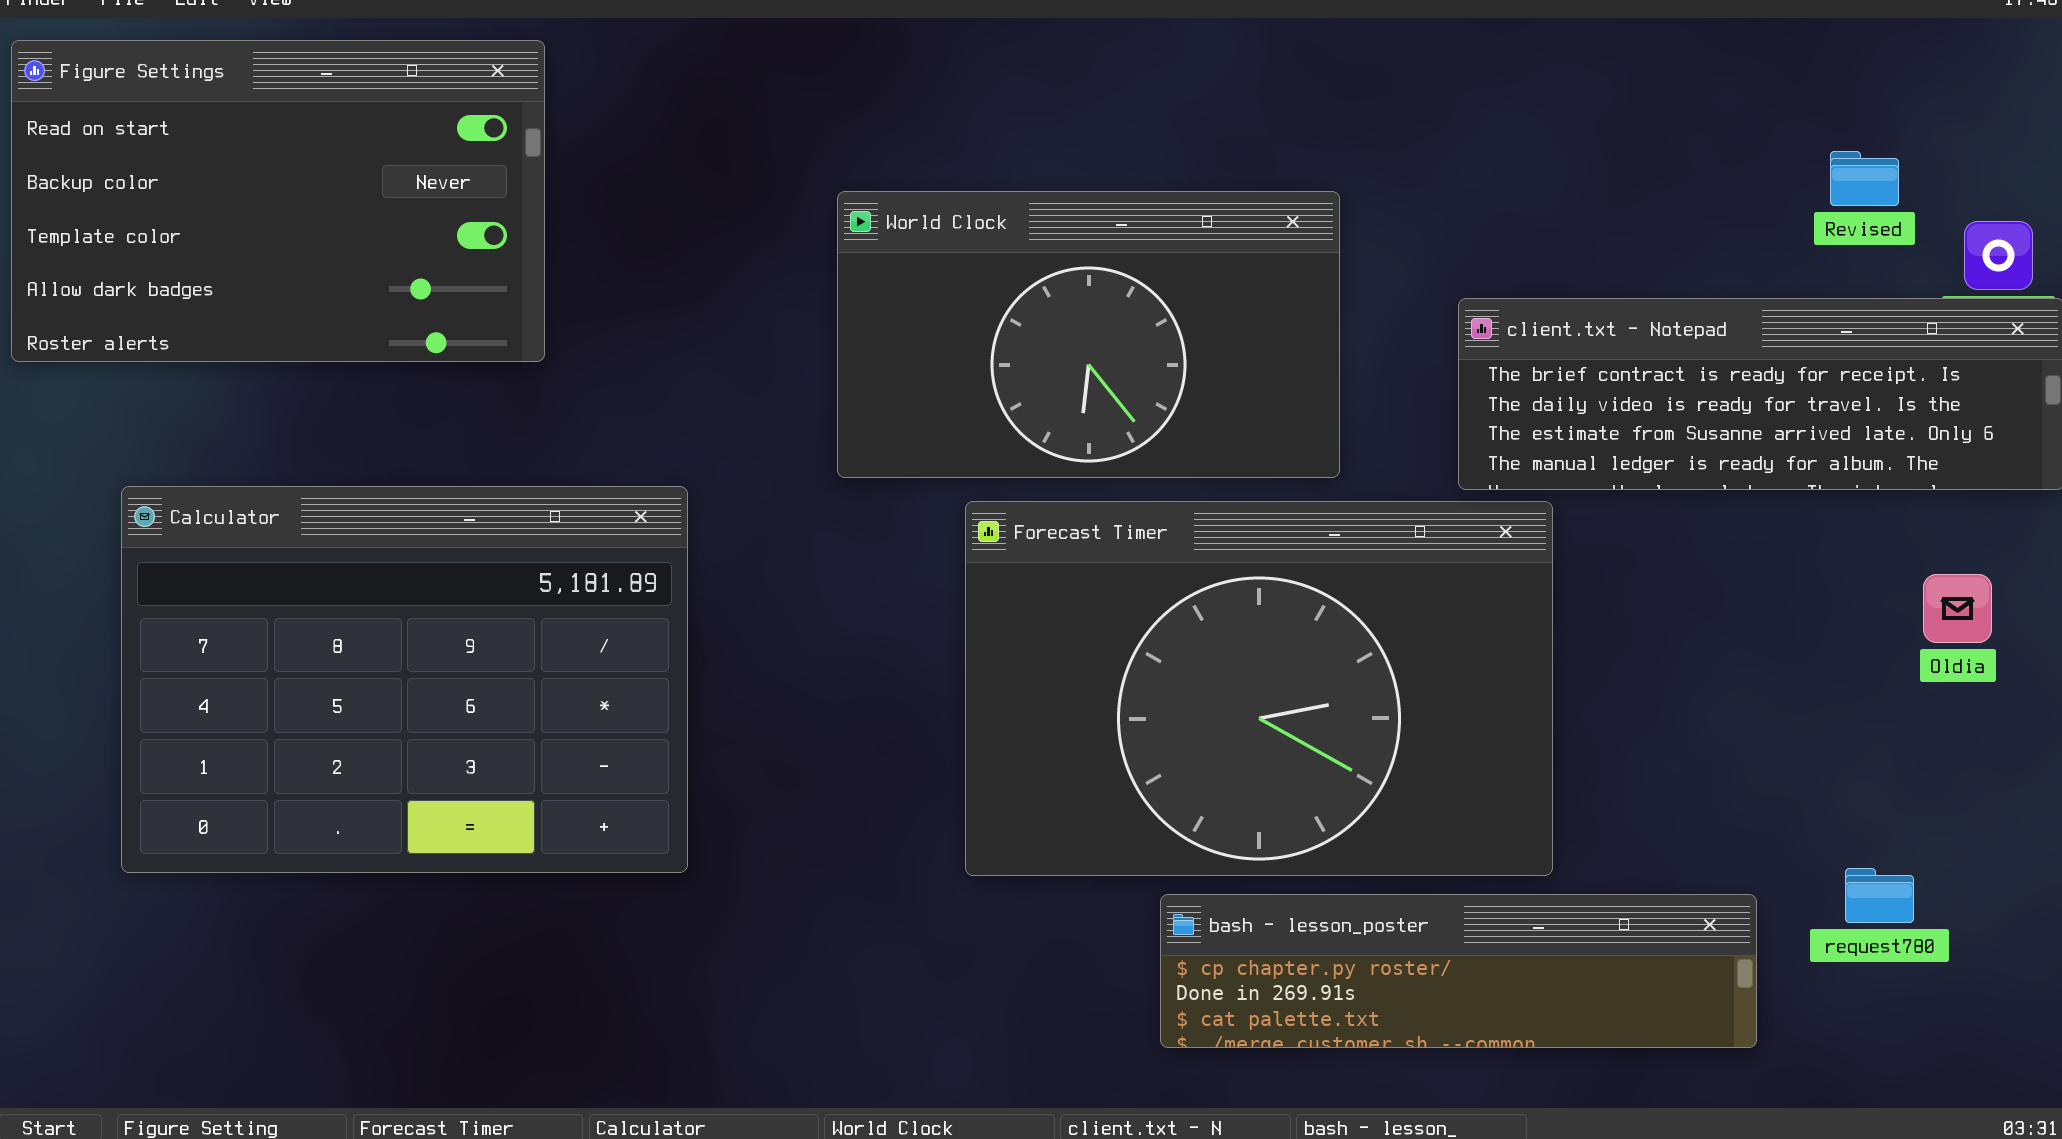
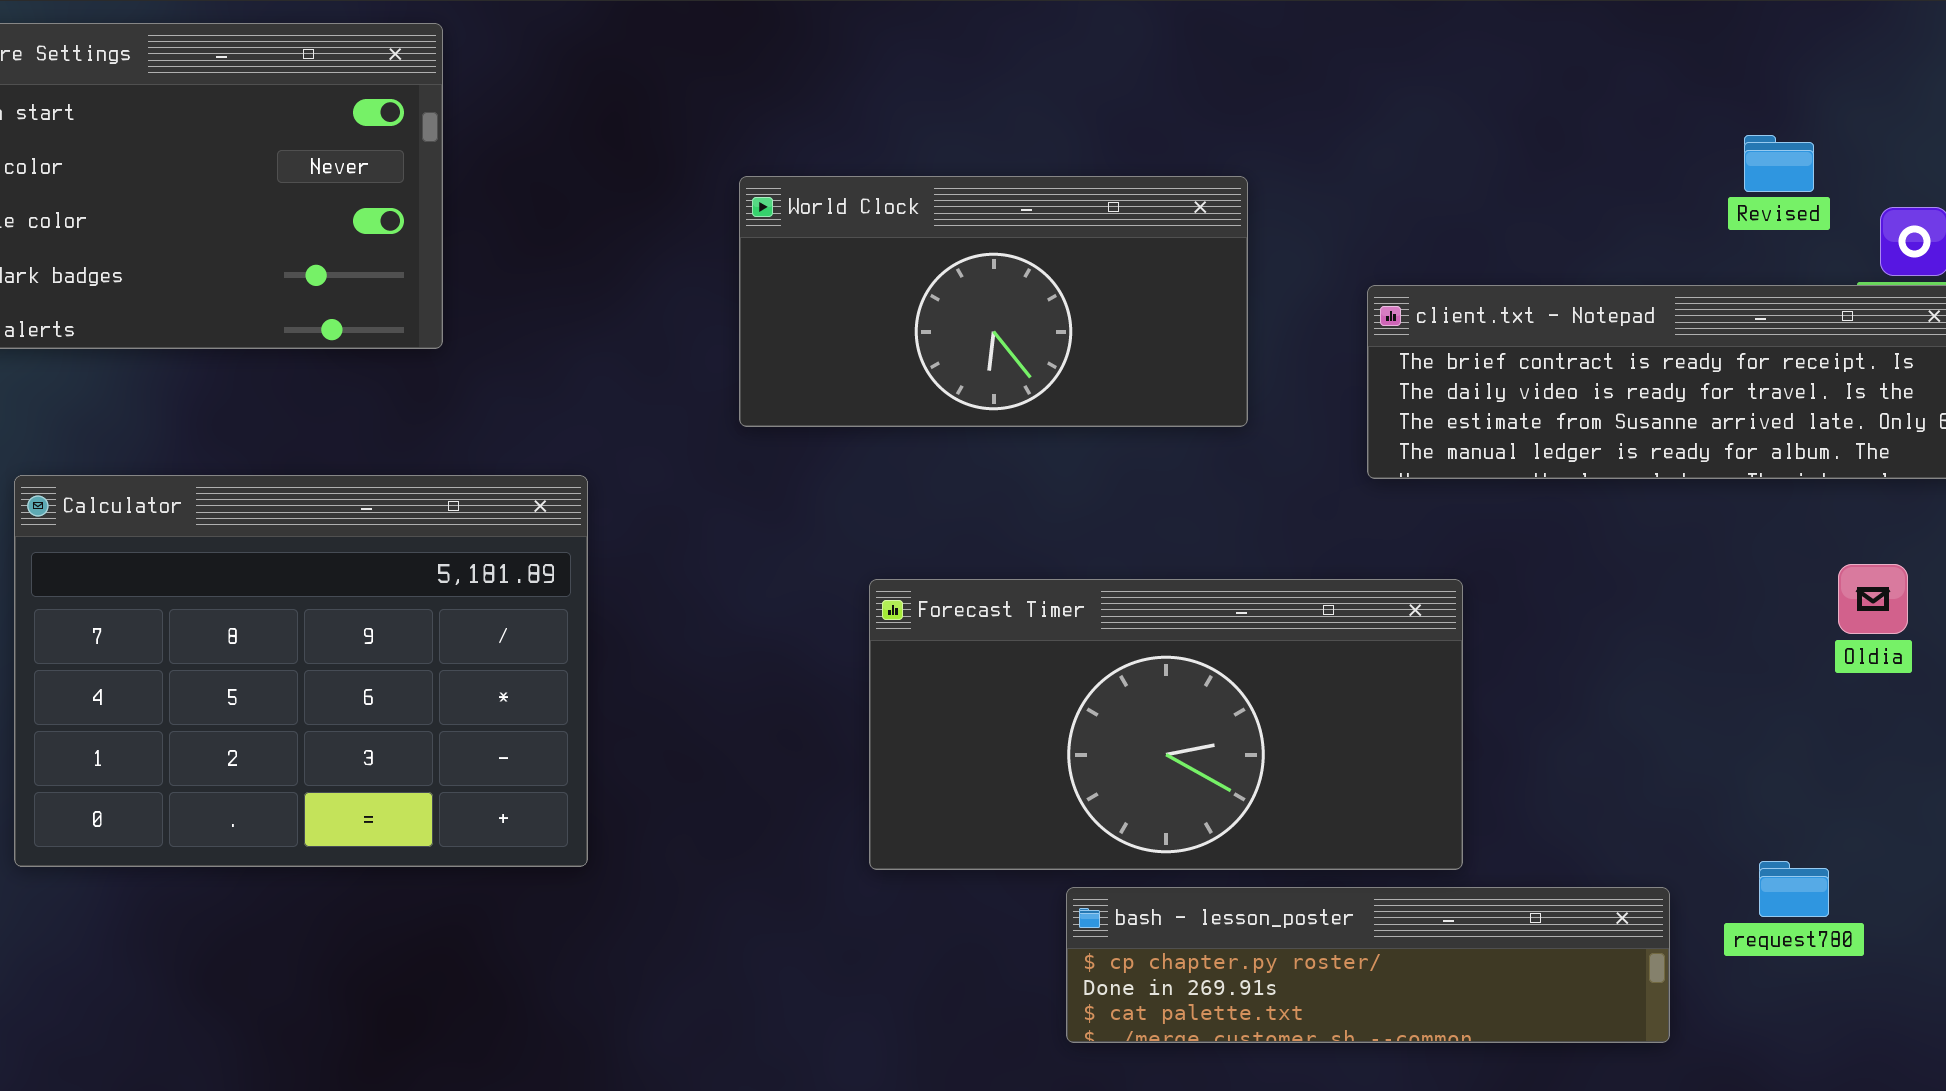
World Clock: [837,191,1340,478] -> [739,176,1248,427], resized
Forecast Timer: [965,501,1553,876] -> [869,579,1463,870], resized

